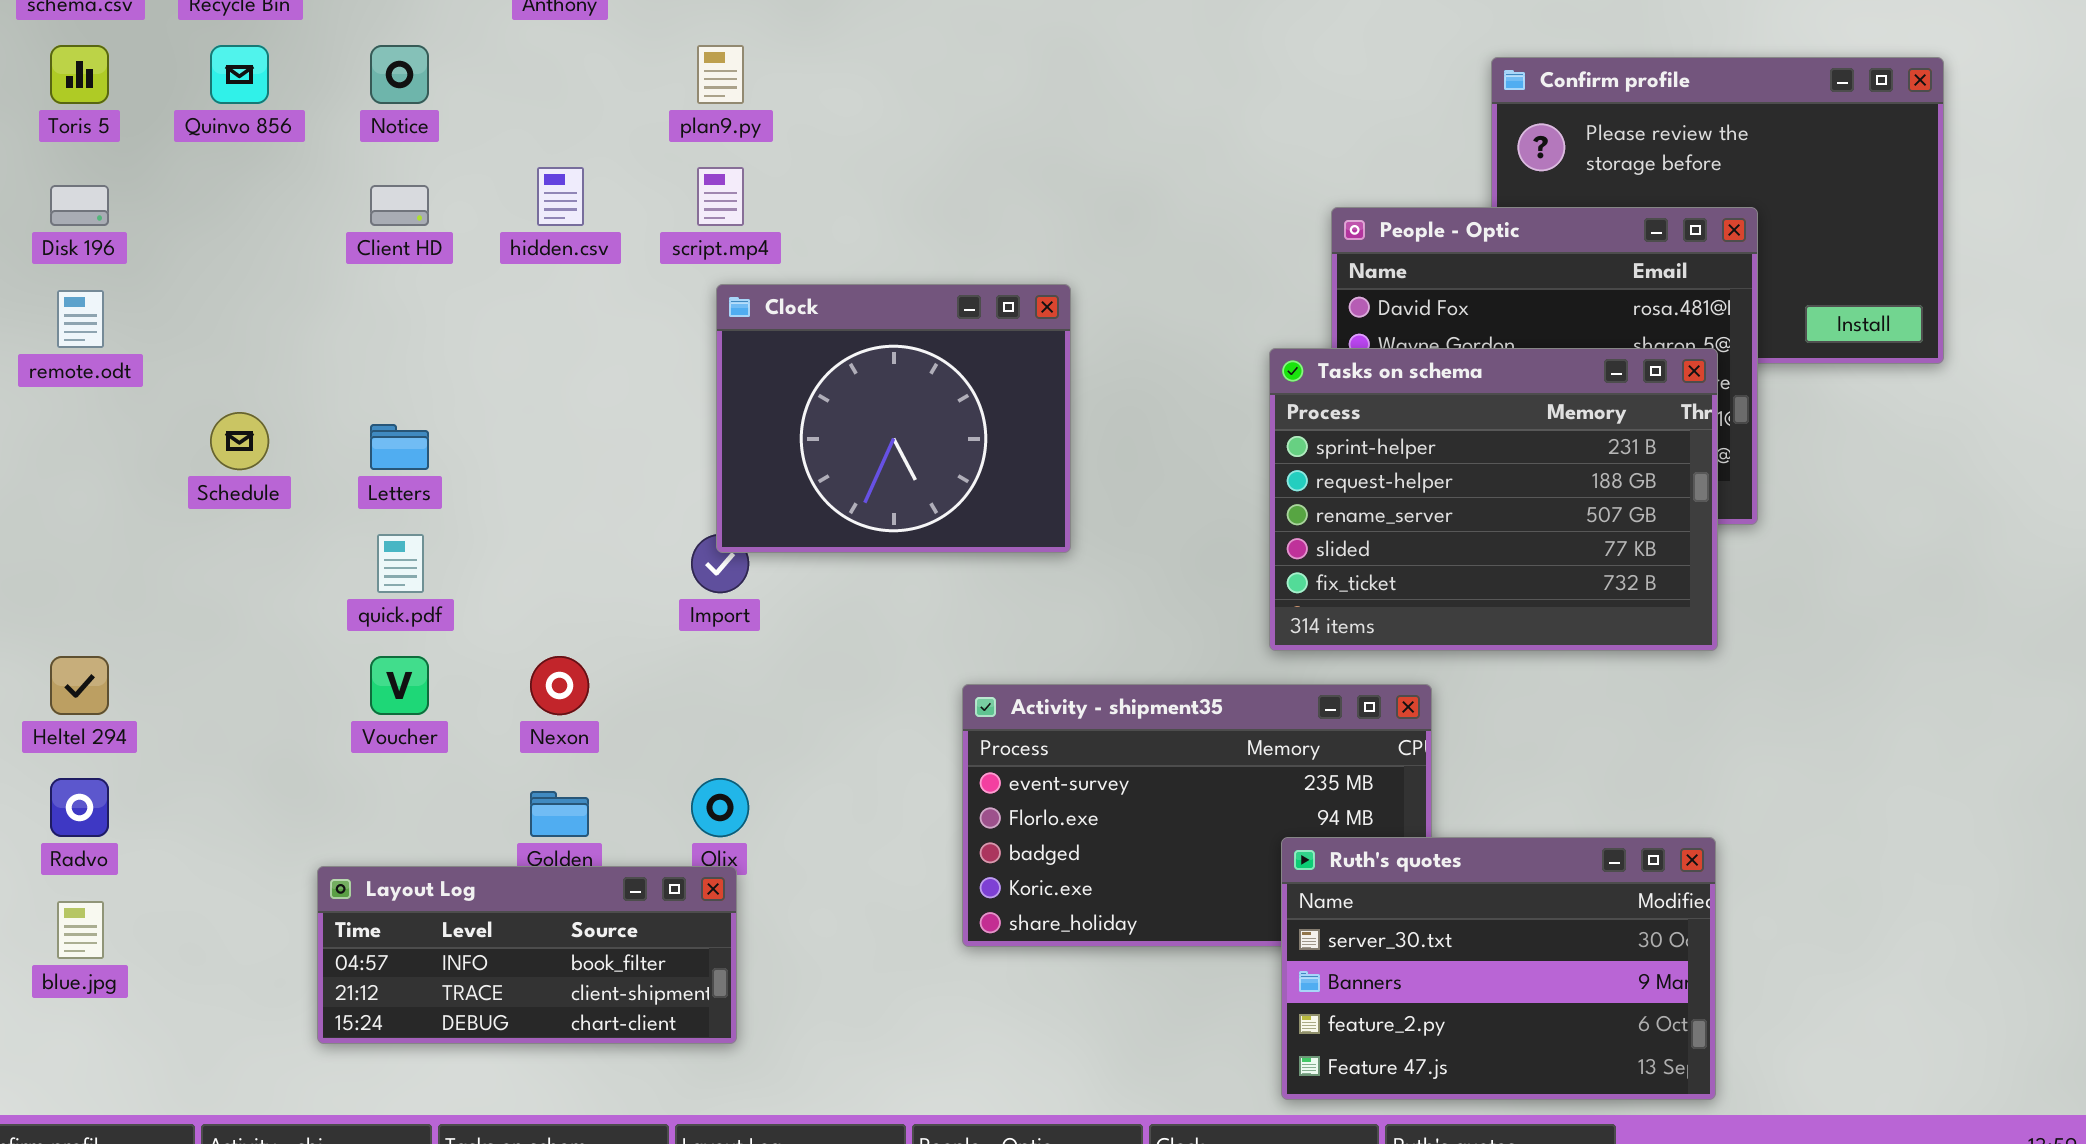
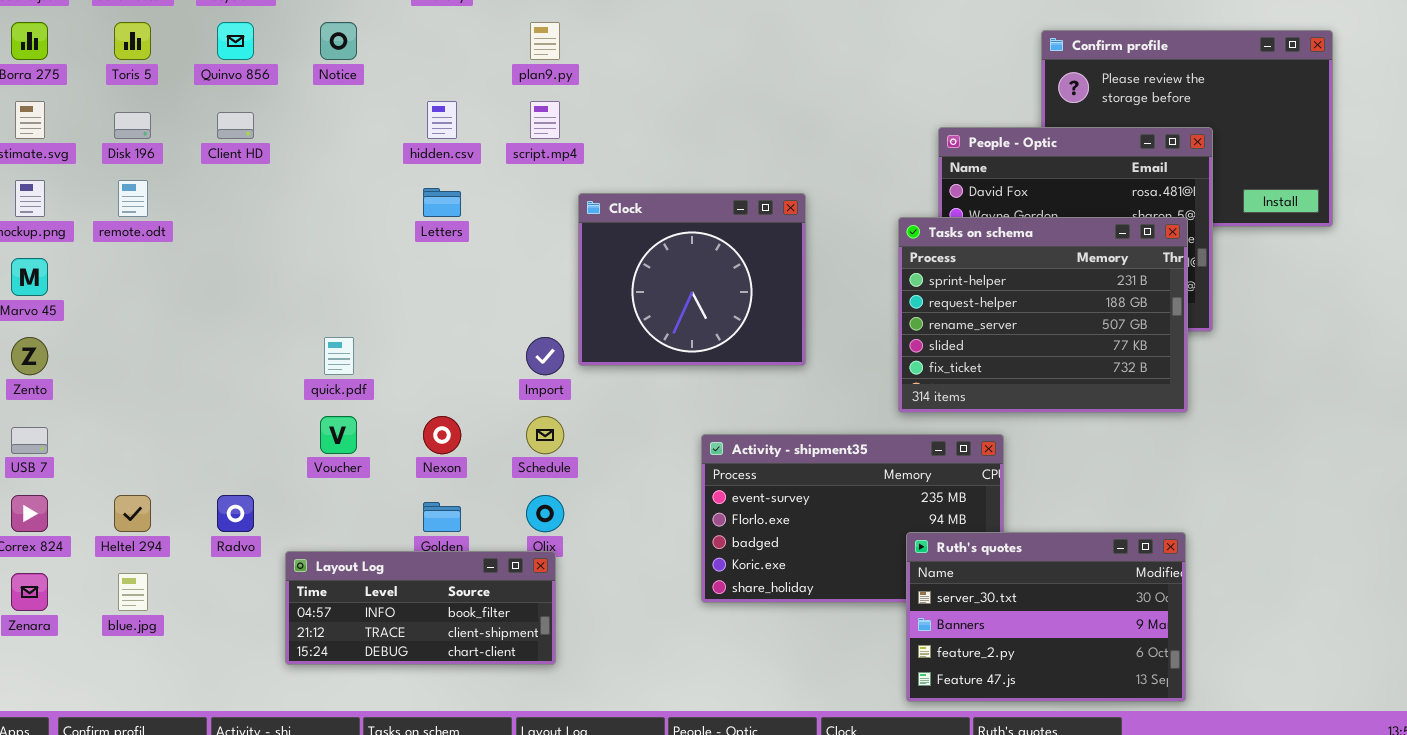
Client HD: [370,185,429,226] -> [217,112,254,139], moved
Clock: [716,284,1071,553] -> [578,193,806,366], moved
Schedule: [210,412,269,470] -> [526,416,564,454], moved
Letters: [370,424,429,470] -> [423,188,461,217], moved
Heltel 294: [50,656,109,715] -> [114,495,151,532], moved
Radvo: [50,778,109,837] -> [217,495,254,532], moved

